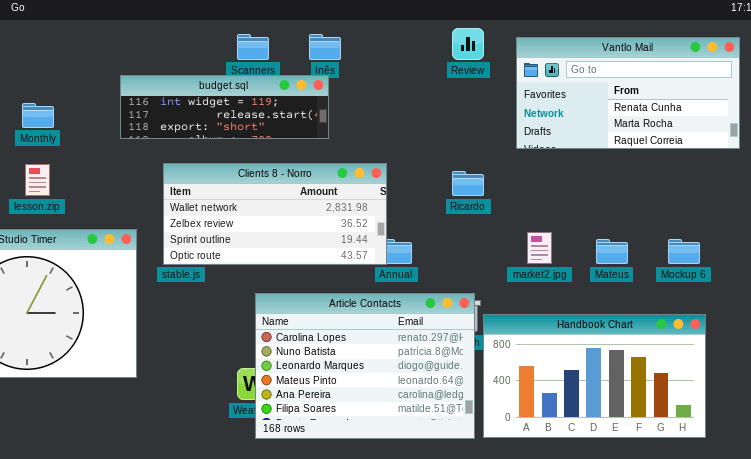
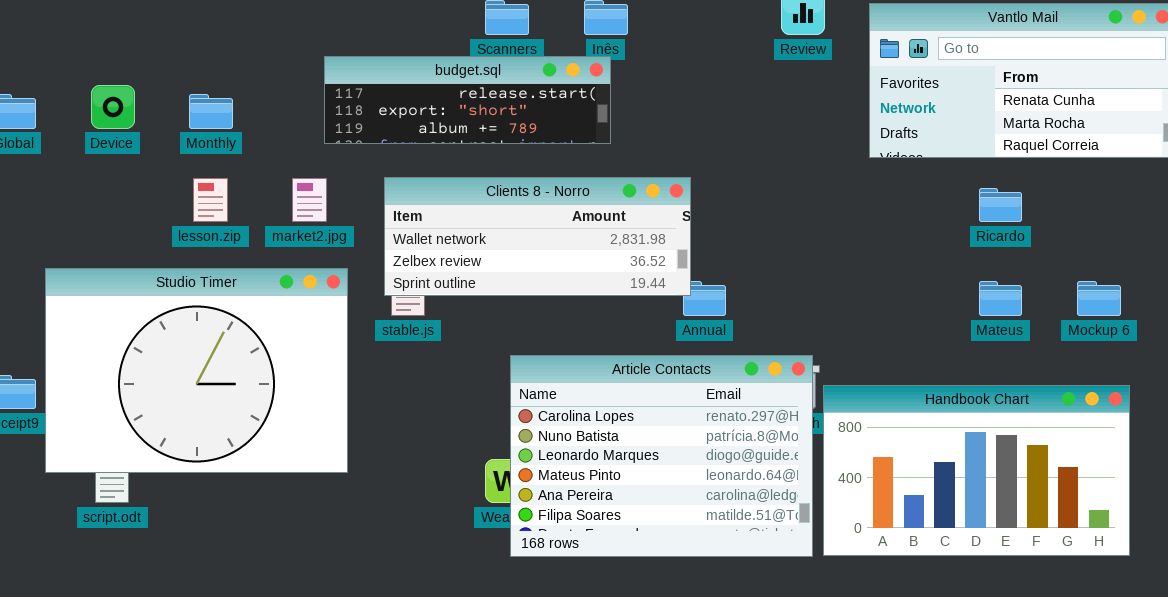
budget.sql: [120,75,329,139] -> [324,56,611,144], scrolled down 1 row
Clients 8 - Norro: [163,163,387,265] -> [384,177,691,296], resized
Ricardo: [452,171,484,196] -> [979,188,1022,222], moved
market2.jpg: [527,232,552,264] -> [292,178,327,222], moved

